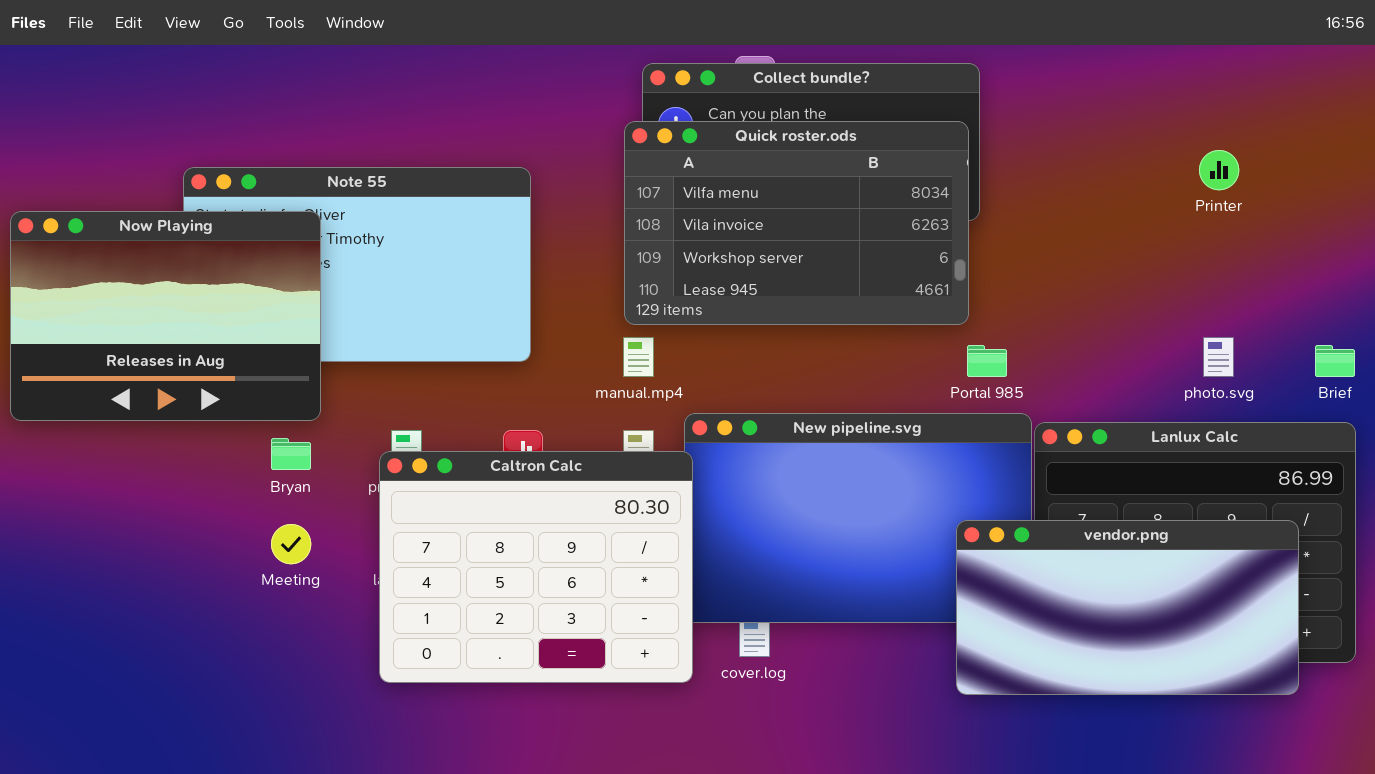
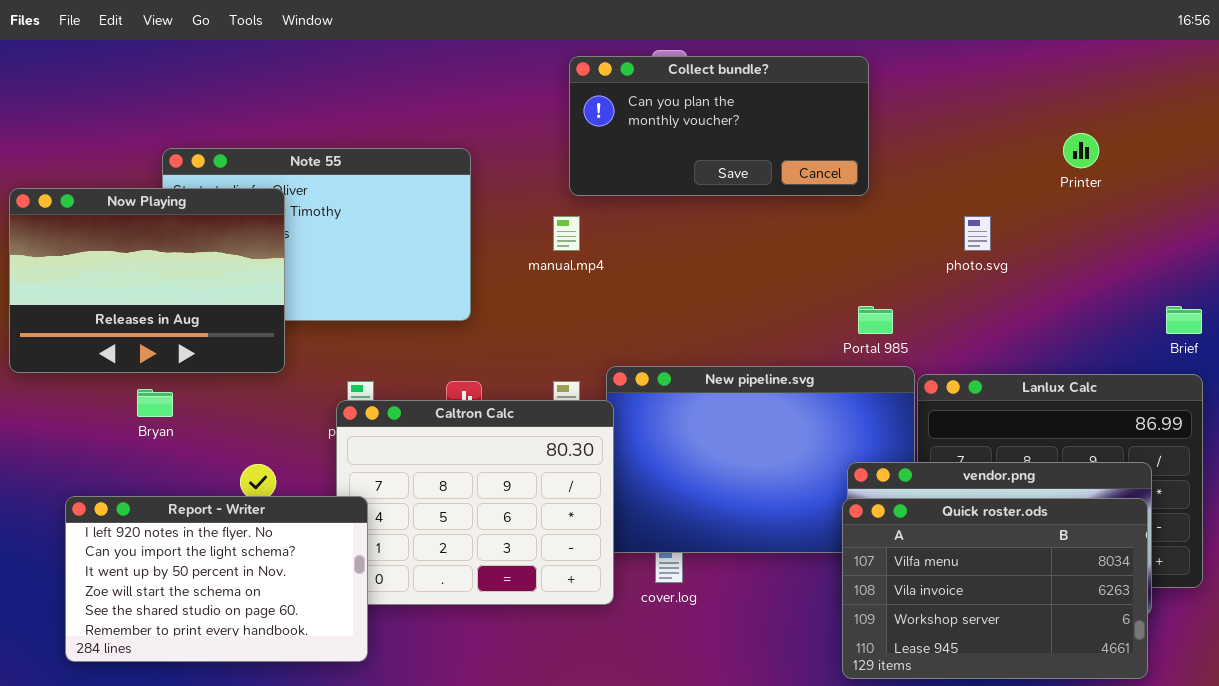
Quick roster.ods: [624,121,969,325] -> [842,498,1148,679], moved
manual.mp4: [623,337,654,377] -> [553,216,580,251], moved
photo.svg: [1203,337,1234,377] -> [964,216,991,251], moved
Bryan: [271,438,311,470] -> [137,389,173,417], moved
Report - Writer: none -> [65,496,368,662], opened

